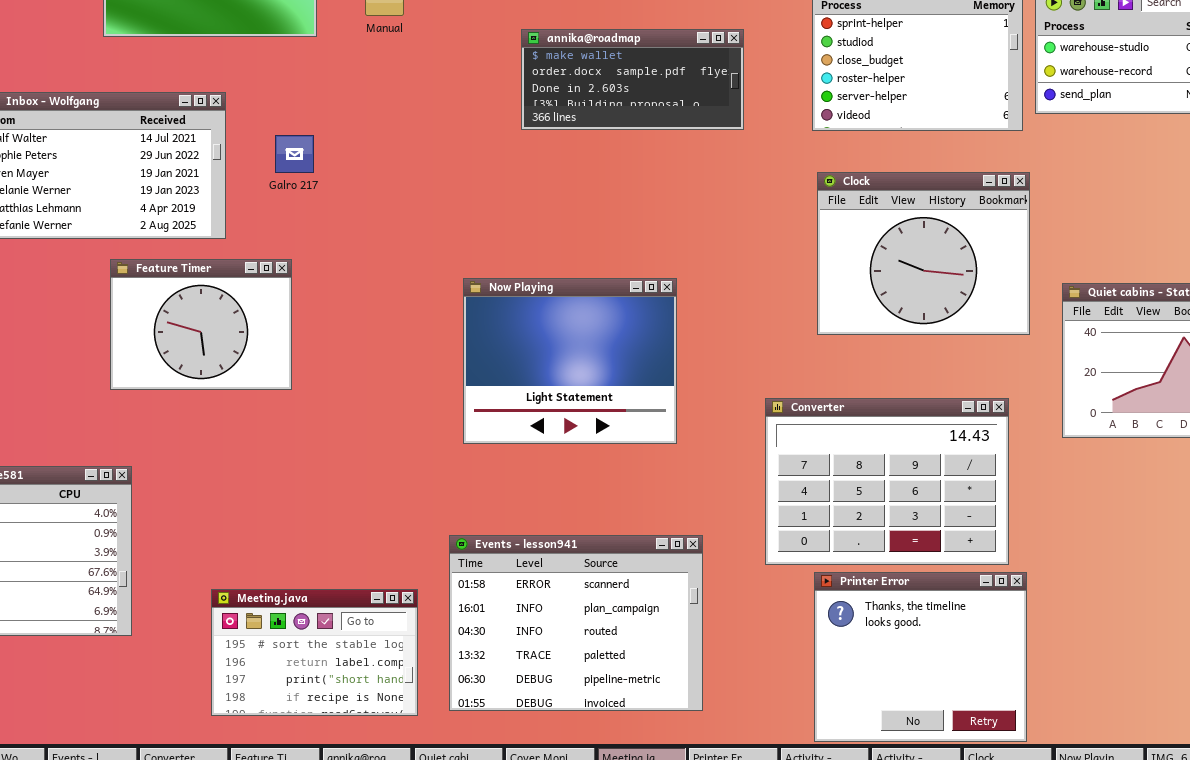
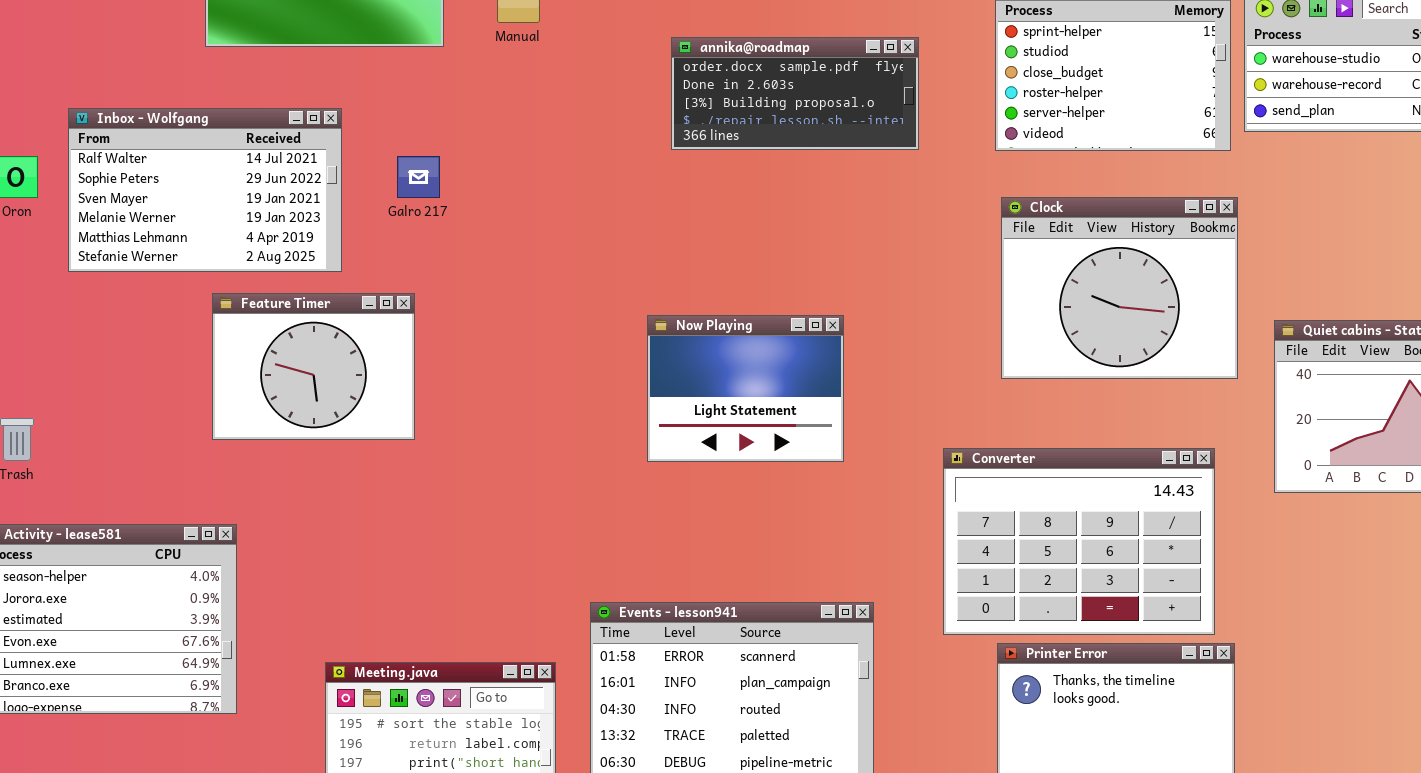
annika@roadmap: [521,29,744,130] -> [671,37,919,150], scrolled down 1 row
Now Playing: [463,278,677,444] -> [647,315,844,462], resized

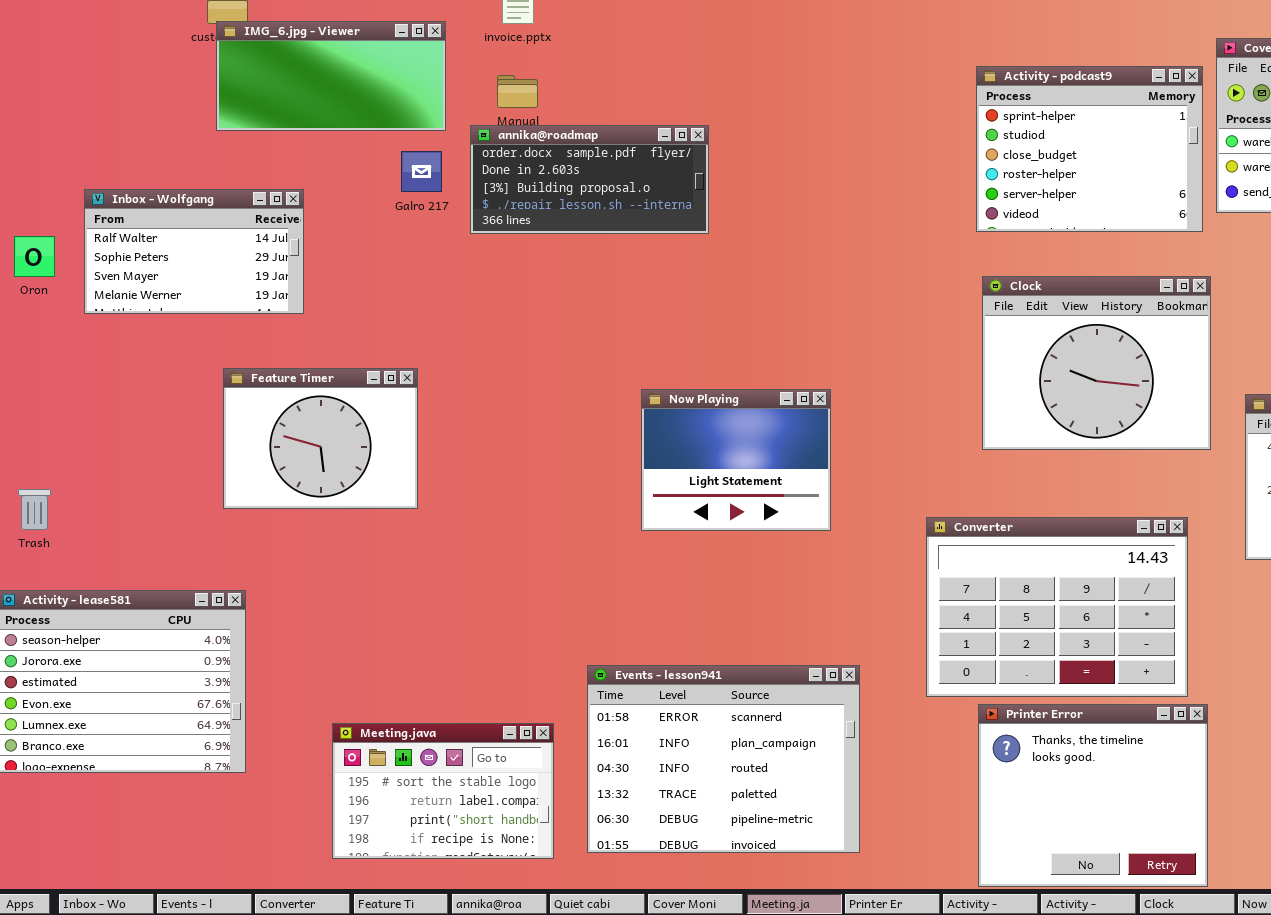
annika@roadmap: [671,37,919,150] -> [470,125,709,234], moved
Inbox - Wolfgang: [68,108,342,272] -> [84,189,304,314], resized
Galro 217: [397,156,440,198] -> [401,151,442,192], moved

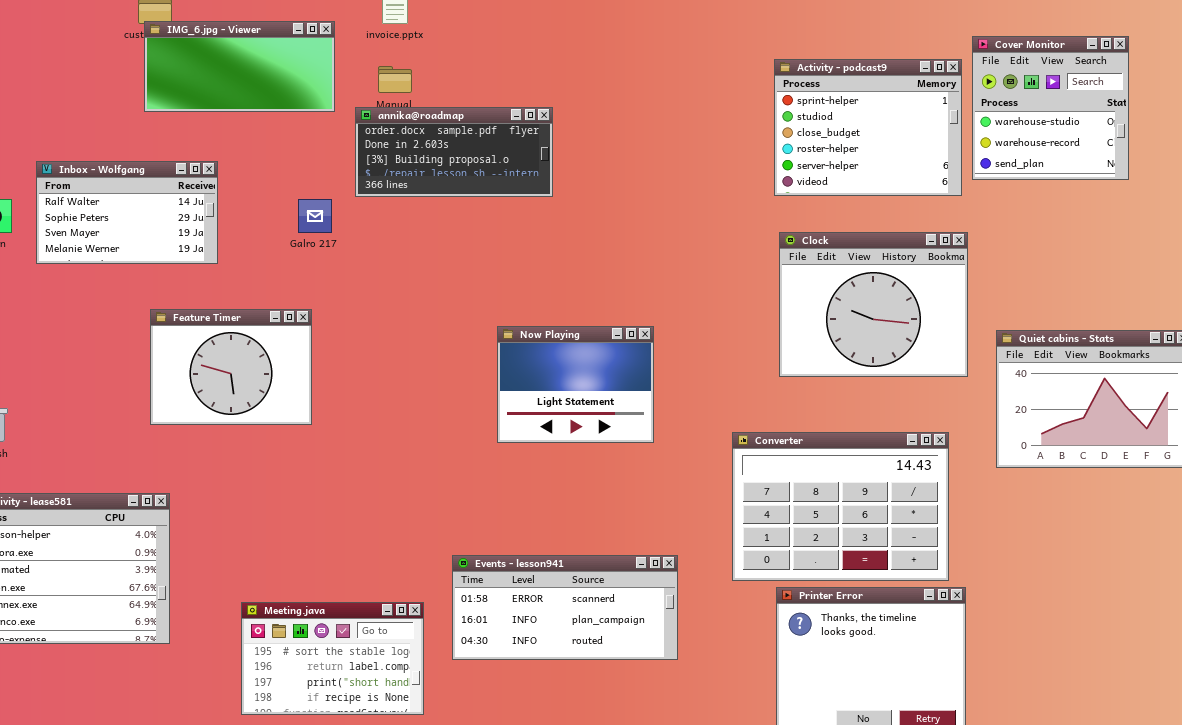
Galro 217: [401,151,442,192] -> [298,199,332,233], moved
Events - lesson941: [587,665,860,853] -> [452,555,678,660], resized

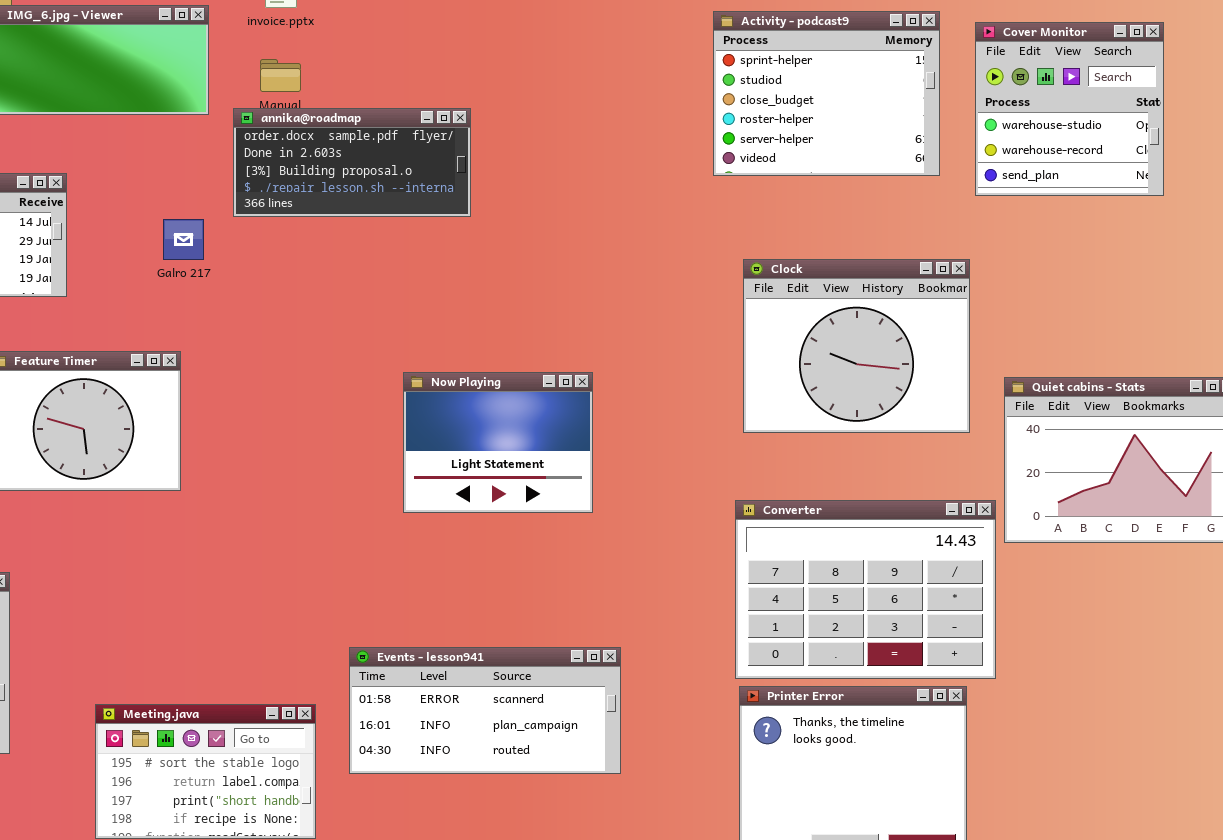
Activity - podcast9: [774,59,962,196] -> [713,11,940,176], moved
Converter: [732,432,949,581] -> [735,500,996,679], moved

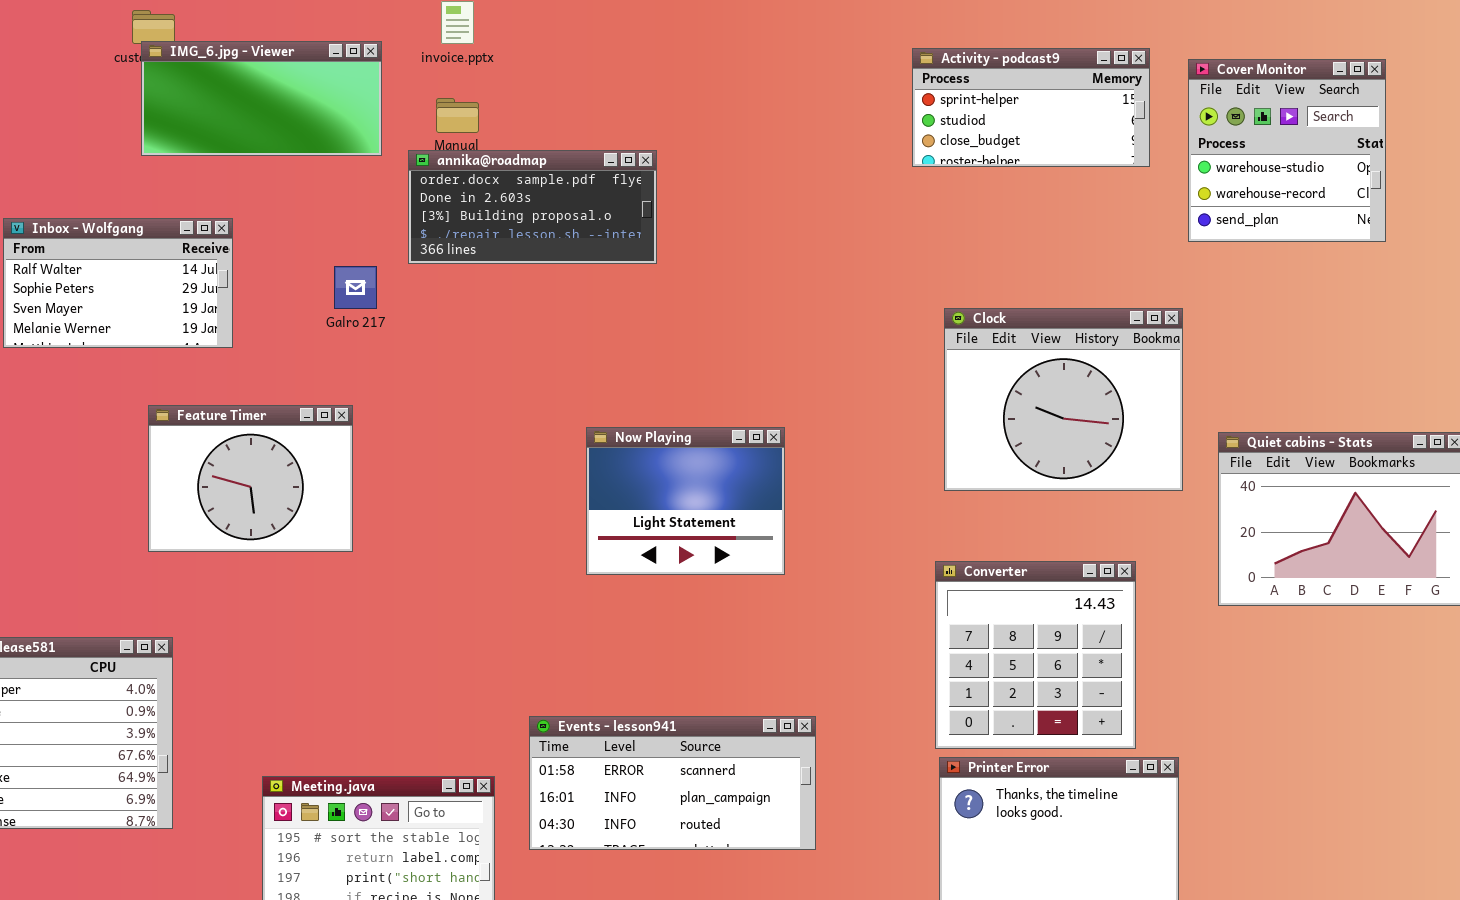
Activity - podcast9: [713,11,940,176] -> [912,48,1150,167], resized
Converter: [735,500,996,679] -> [935,561,1136,749], resized

